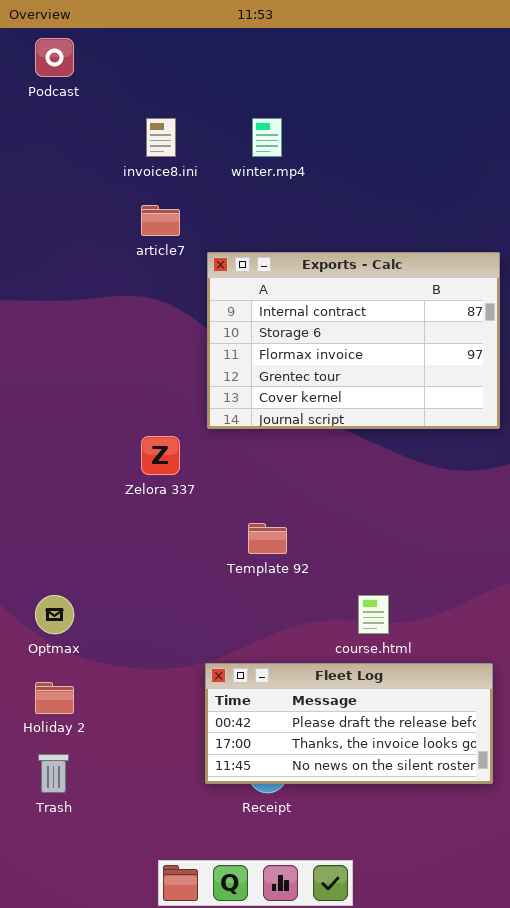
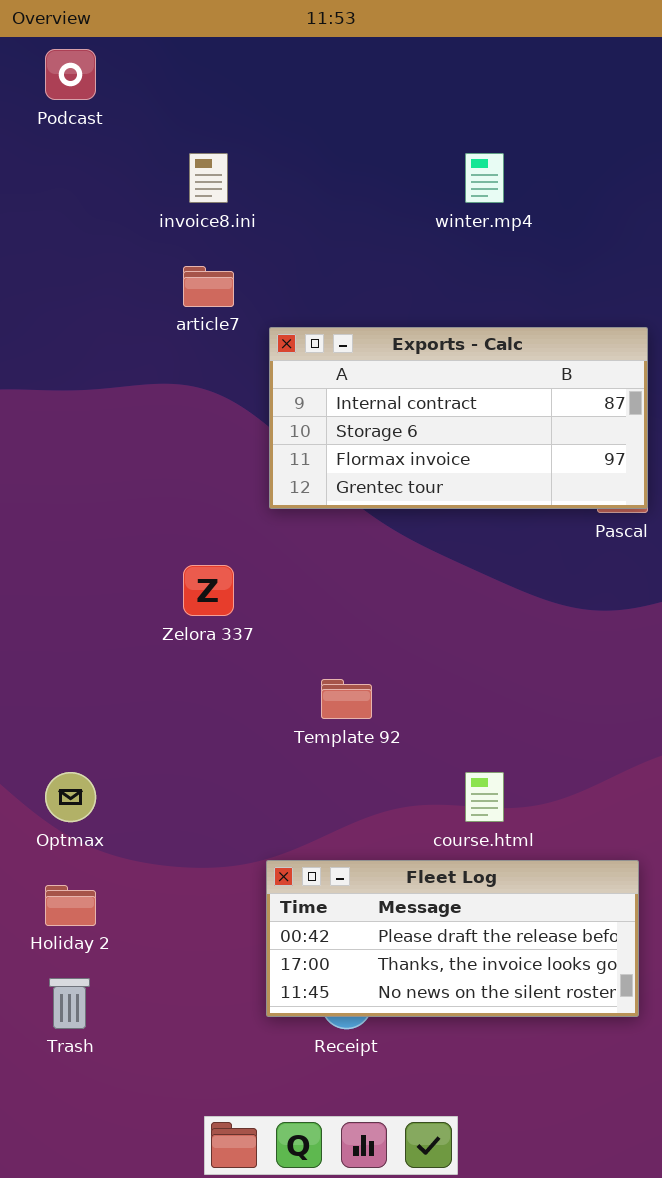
winter.mp4: [252,118,282,157] -> [465,153,504,203], moved
Exports - Calc: [207,252,500,429] -> [269,327,648,509], resized

